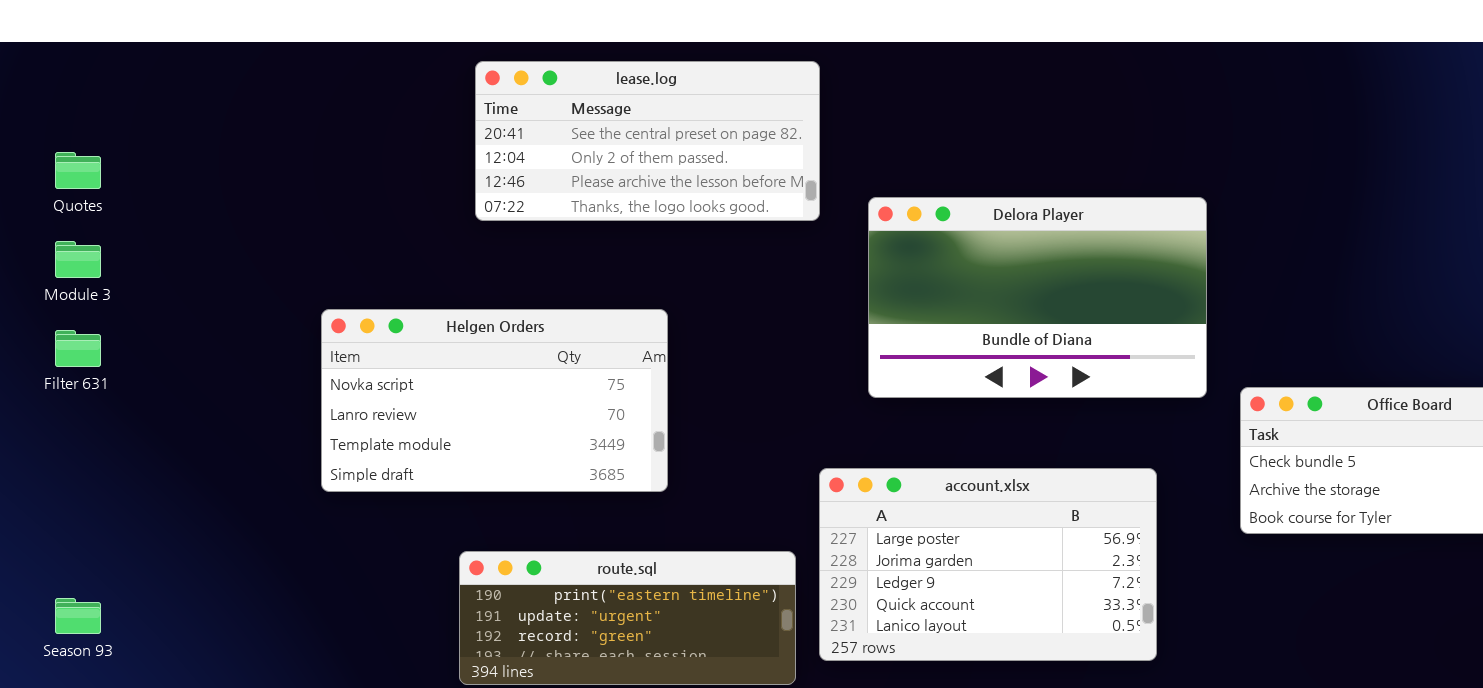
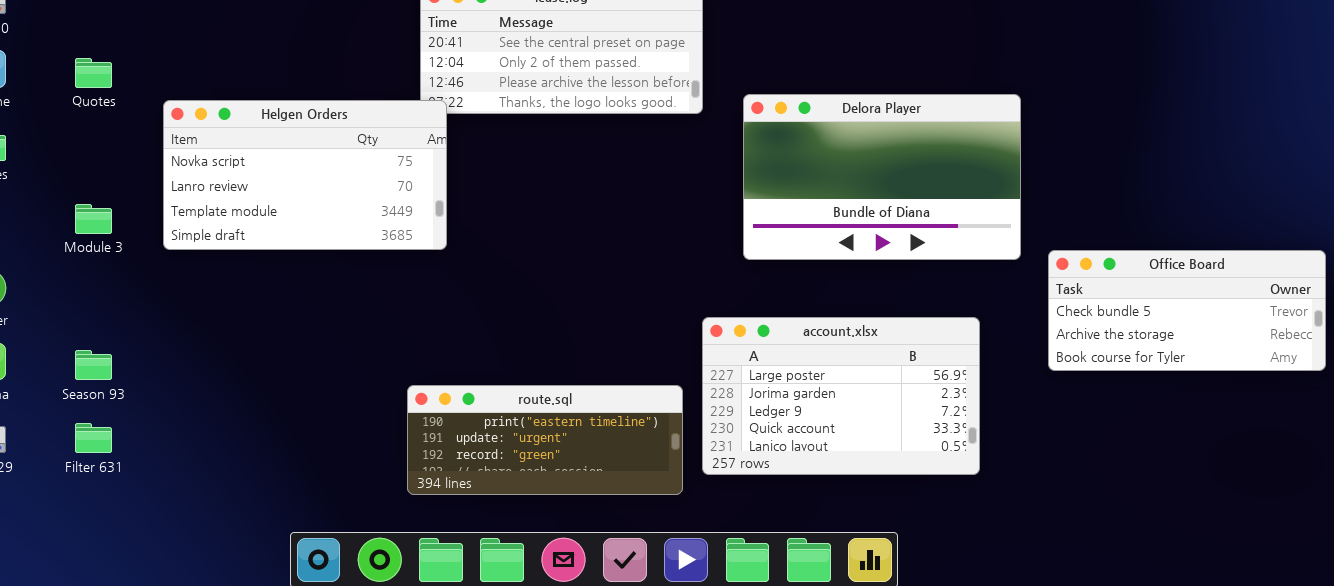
Module 3: [55,241,101,278] -> [75,204,112,234], moved
Helgen Orders: [321,309,668,492] -> [163,100,447,250], moved
Filter 631: [55,330,101,367] -> [75,423,112,453], moved
Season 93: [55,598,101,634] -> [75,350,112,380], moved

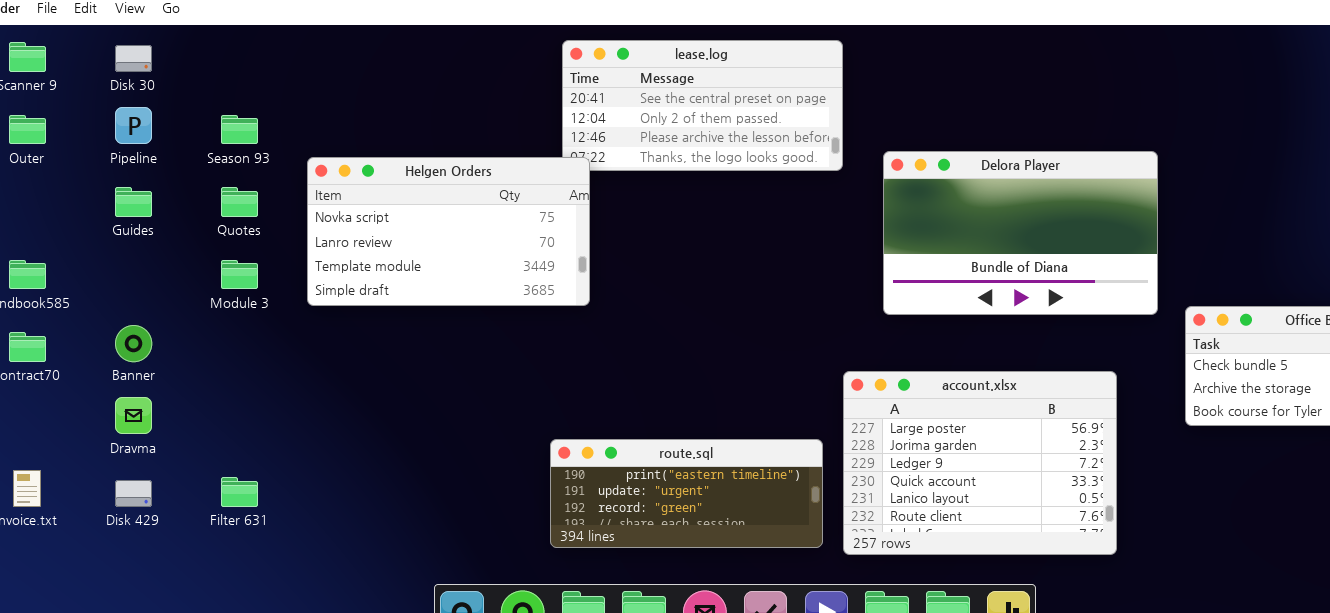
Quotes: [75,58,112,88] -> [221,187,258,217], moved
account.xlsx: [702,317,980,475] -> [843,371,1117,555], resized
Season 93: [75,350,112,380] -> [221,115,258,144], moved

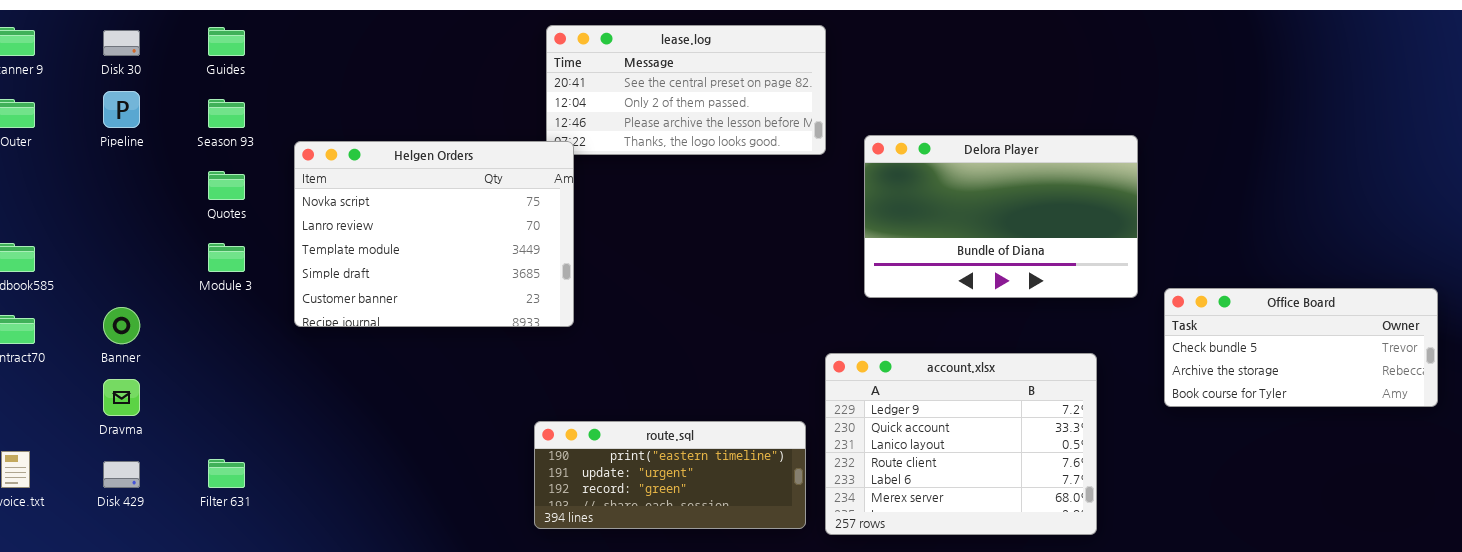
Helgen Orders: [307,157,590,306] -> [294,141,574,327], resized
Guides: [115,187,152,217] -> [208,27,245,56], moved
account.xlsx: [843,371,1117,555] -> [825,353,1097,535], scrolled down 2 rows

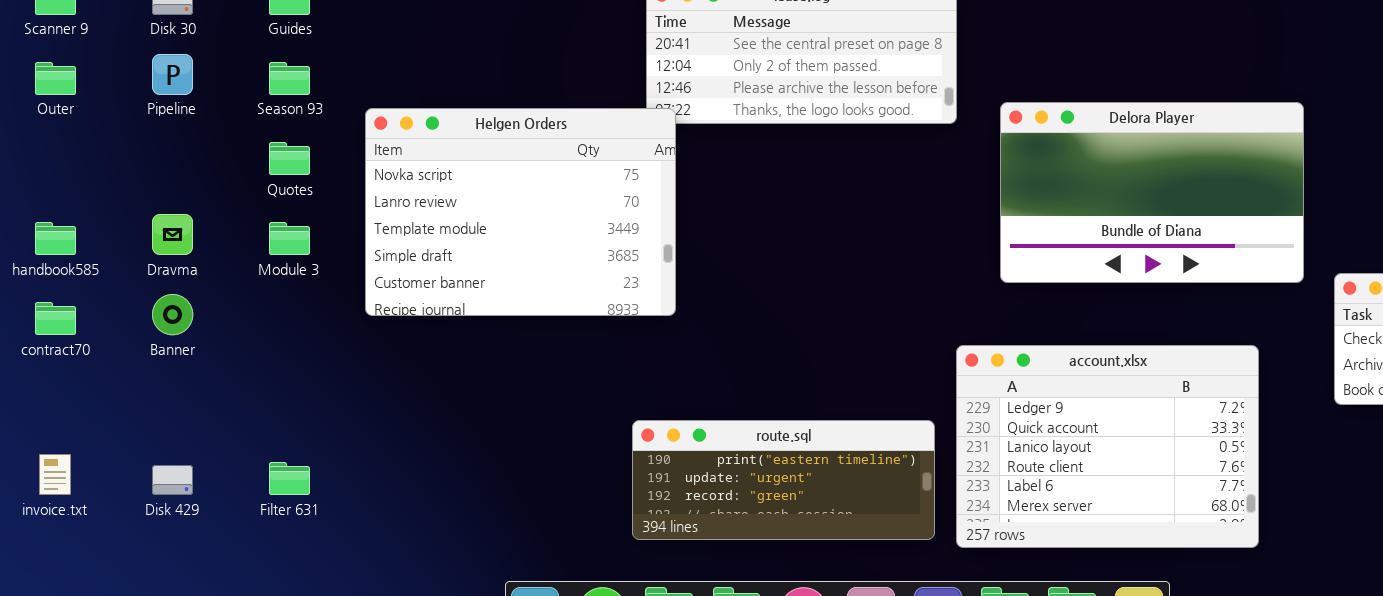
Dravma: [103,379,140,416] -> [152,214,193,255], moved

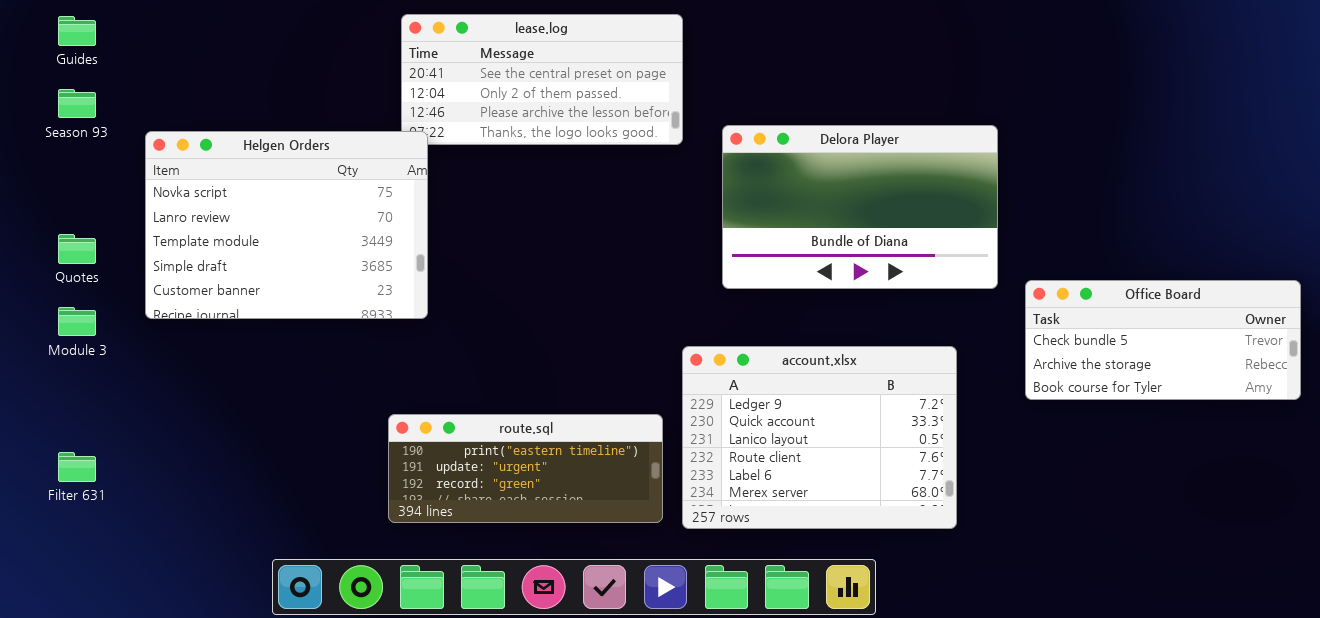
Quotes: [269,142,310,175] -> [58,234,96,264], moved
Module 3: [269,222,310,255] -> [58,307,96,336], moved

